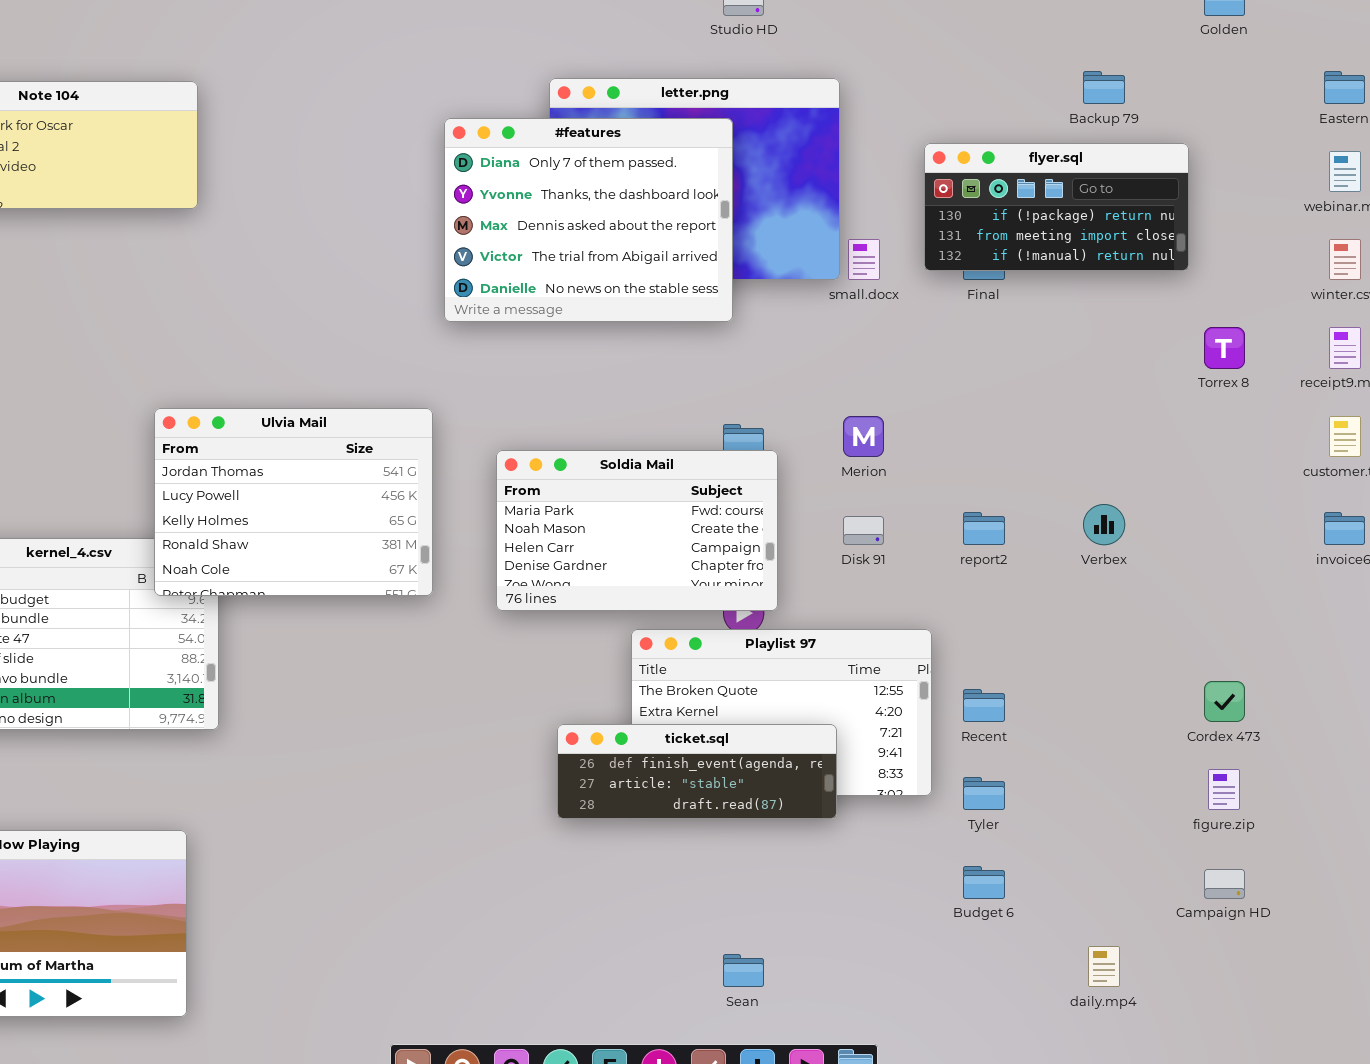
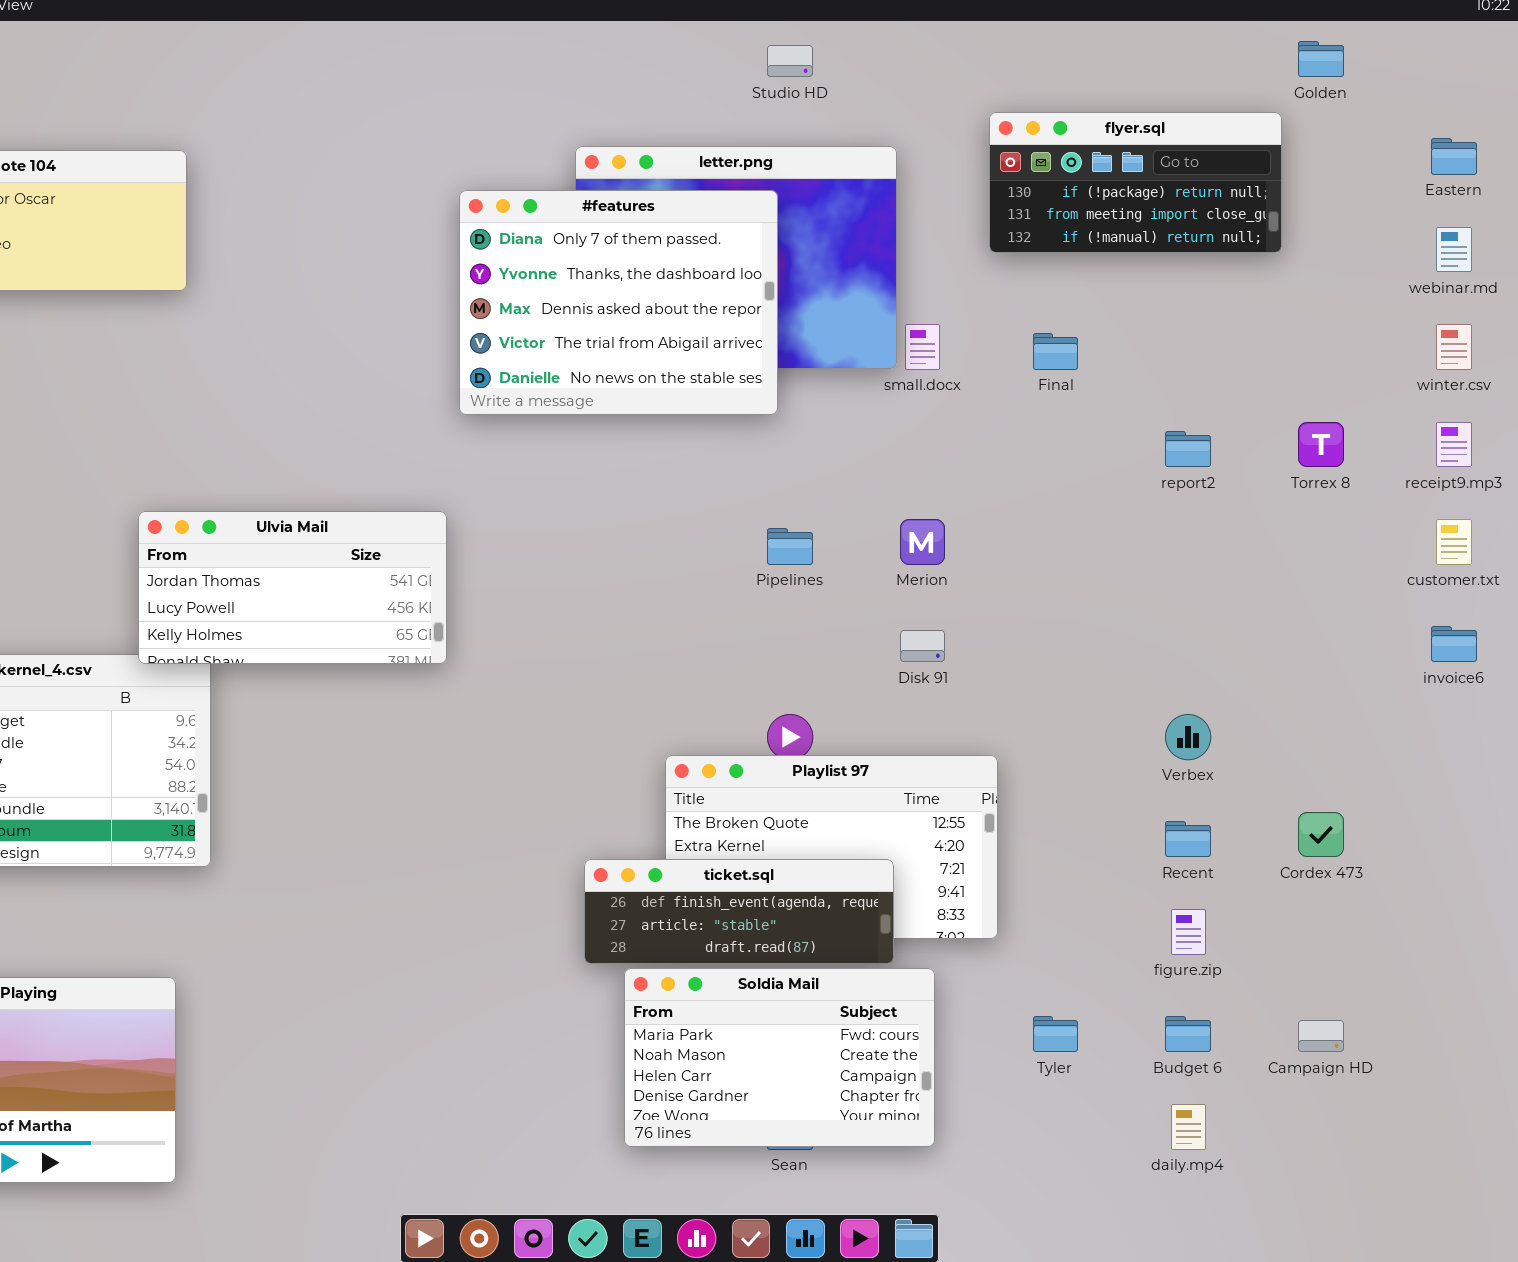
flyer.sql: [924,143,1189,271] -> [989,112,1282,253], moved
Ulvia Mail: [154,408,433,596] -> [138,511,447,664], resized
Soldia Mail: [496,450,778,611] -> [624,968,935,1147], moved
Verbex: [1083,504,1125,545] -> [1165,714,1211,760], moved
report2: [963,512,1005,545] -> [1165,431,1211,467], moved
Recent: [963,689,1005,722] -> [1165,821,1211,857], moved
figure.zip: [1208,769,1240,810] -> [1171,909,1206,955], moved
Tyler: [963,777,1005,810] -> [1033,1016,1078,1052], moved
Budget 6: [963,866,1005,899] -> [1165,1016,1211,1052], moved

